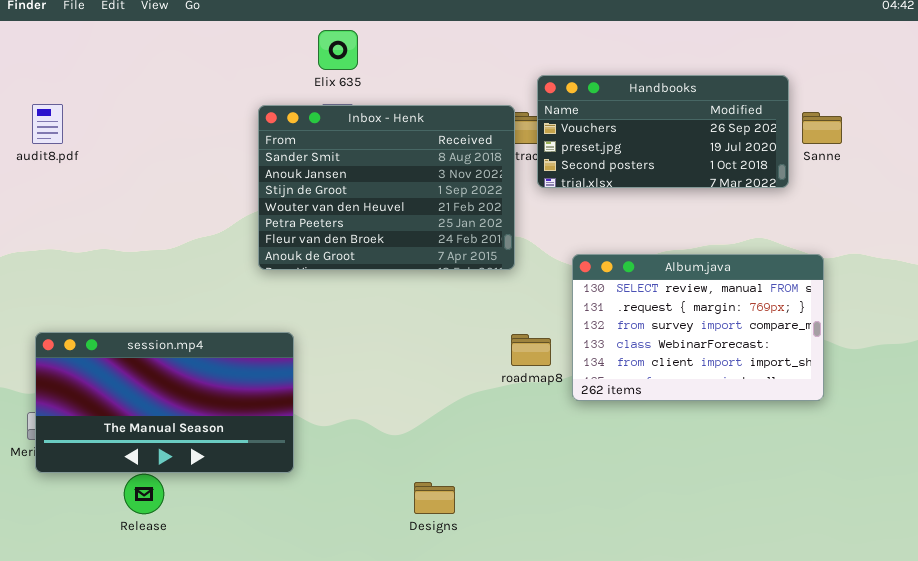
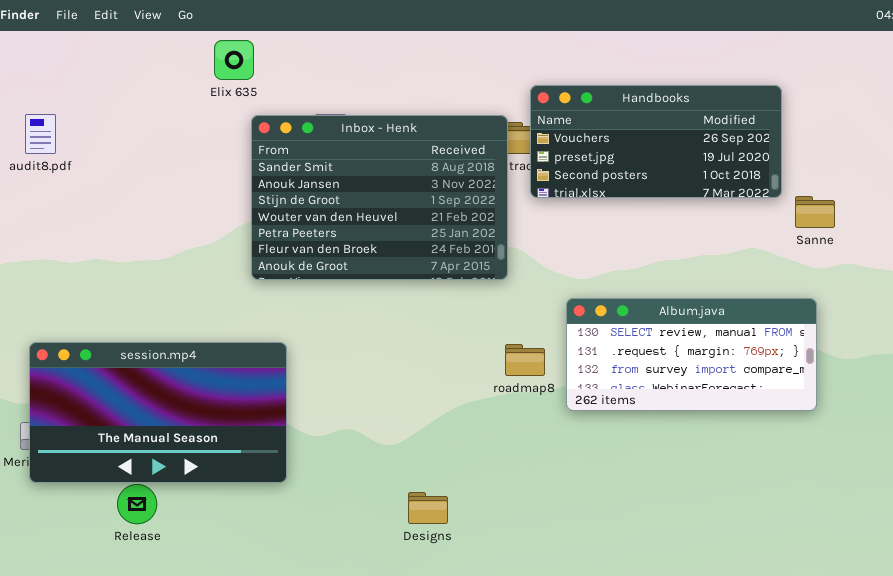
Elix 635: [318,30,358,70] -> [214,40,254,80], moved
Sanne: [802,112,842,144] -> [795,196,835,228], moved
Album.java: [572,254,824,401] -> [566,298,817,411], resized

